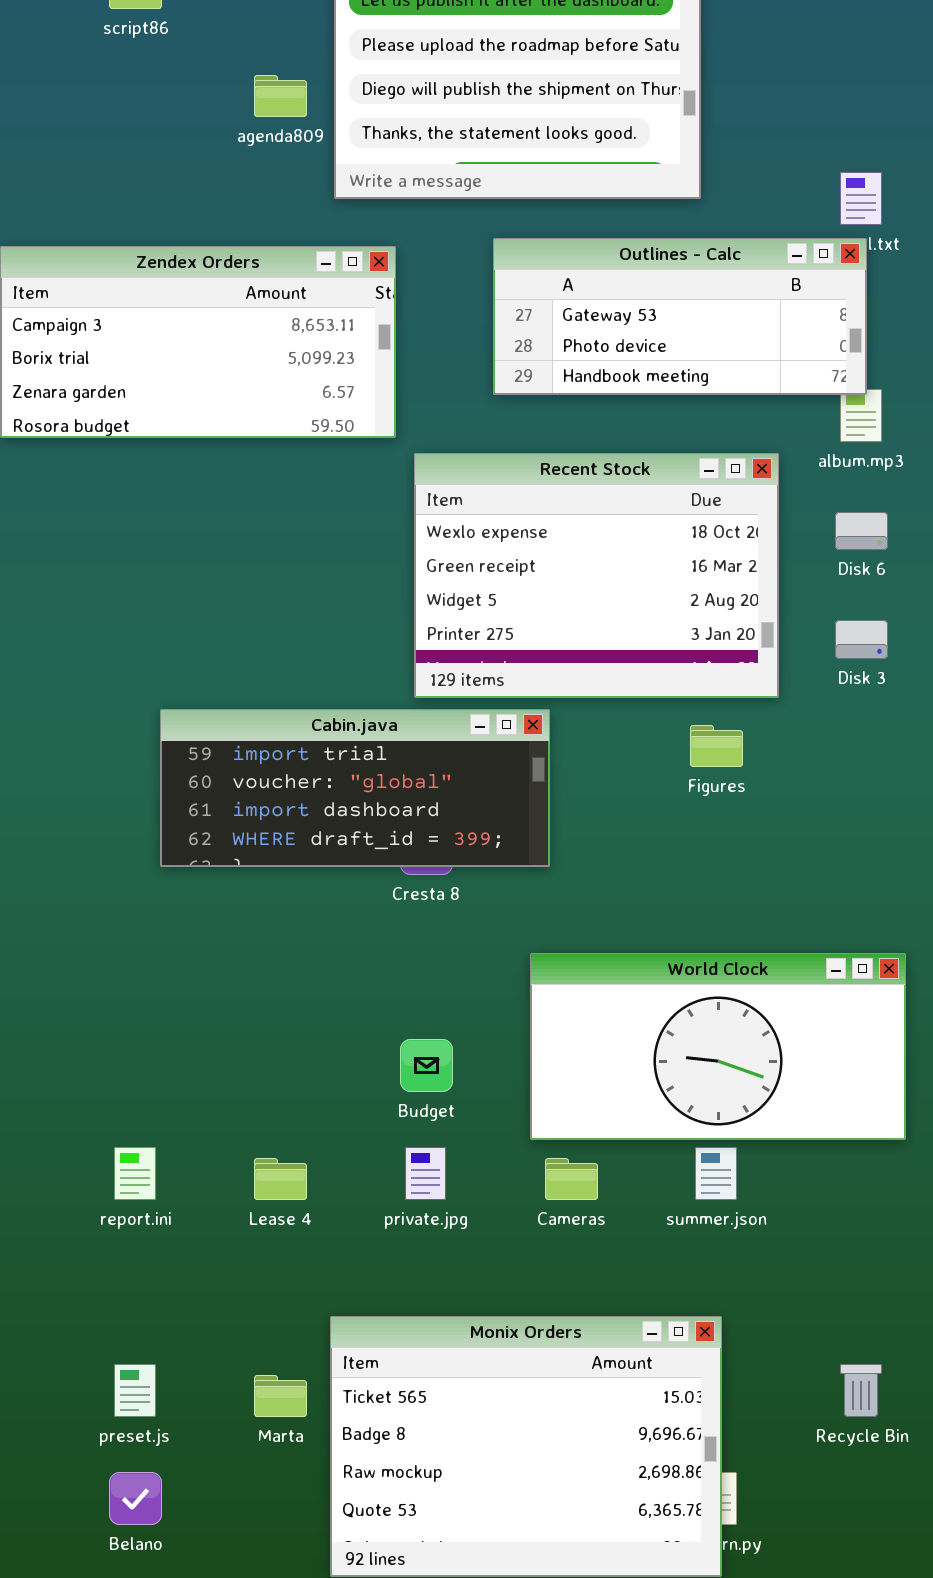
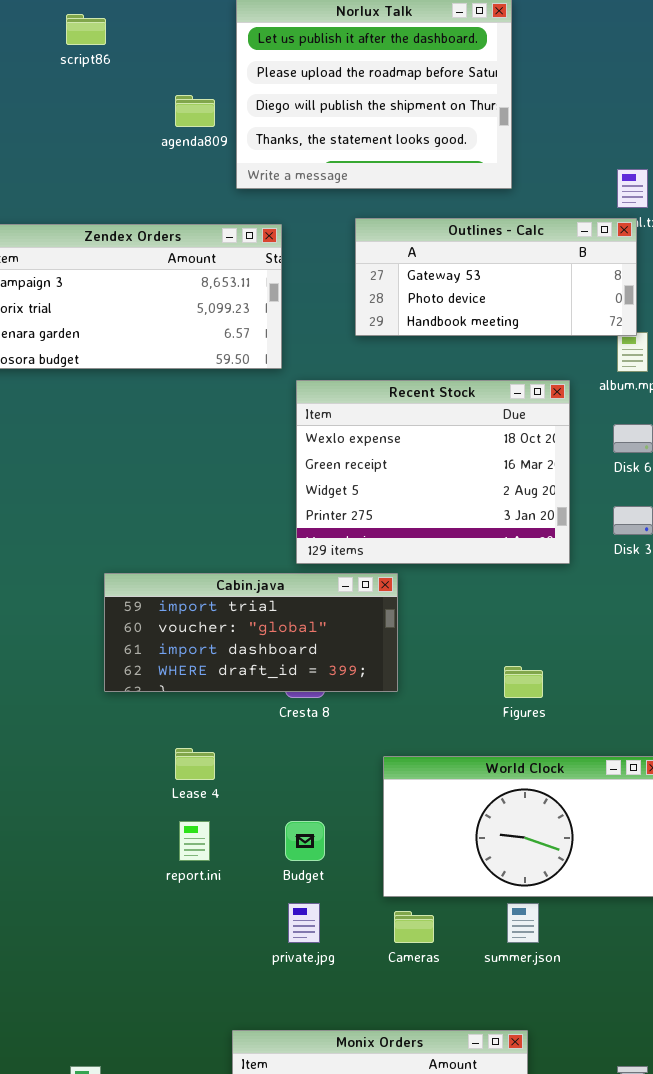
Figures: [690,725,743,767] -> [504,666,543,698], moved
report.ini: [114,1147,156,1200] -> [179,821,210,861], moved
Lease 4: [254,1158,307,1200] -> [175,748,215,780], moved

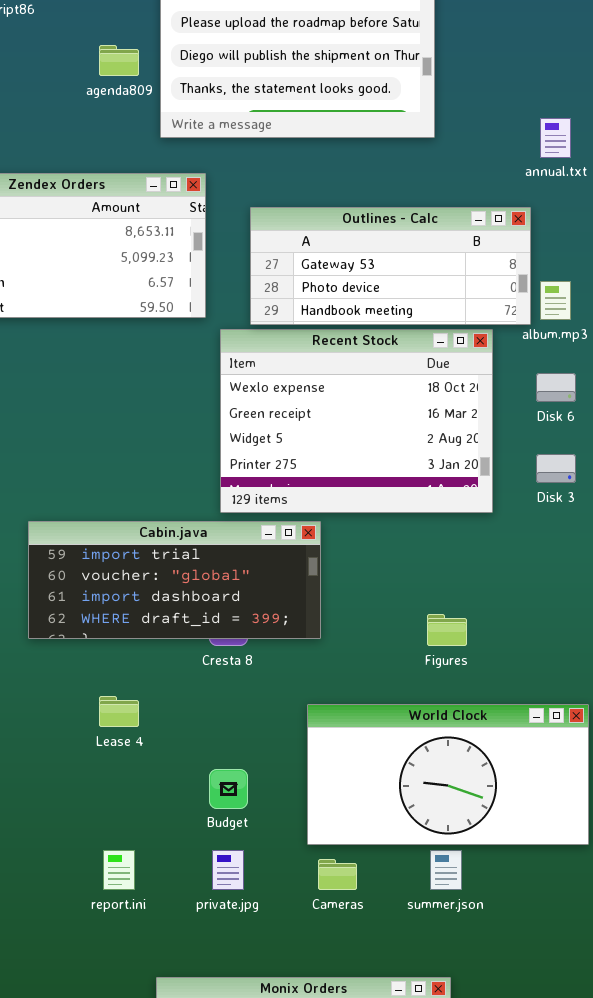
Outlines - Calc: [355,218,637,336] -> [250,207,531,325], moved
report.ini: [179,821,210,861] -> [103,850,135,890], moved

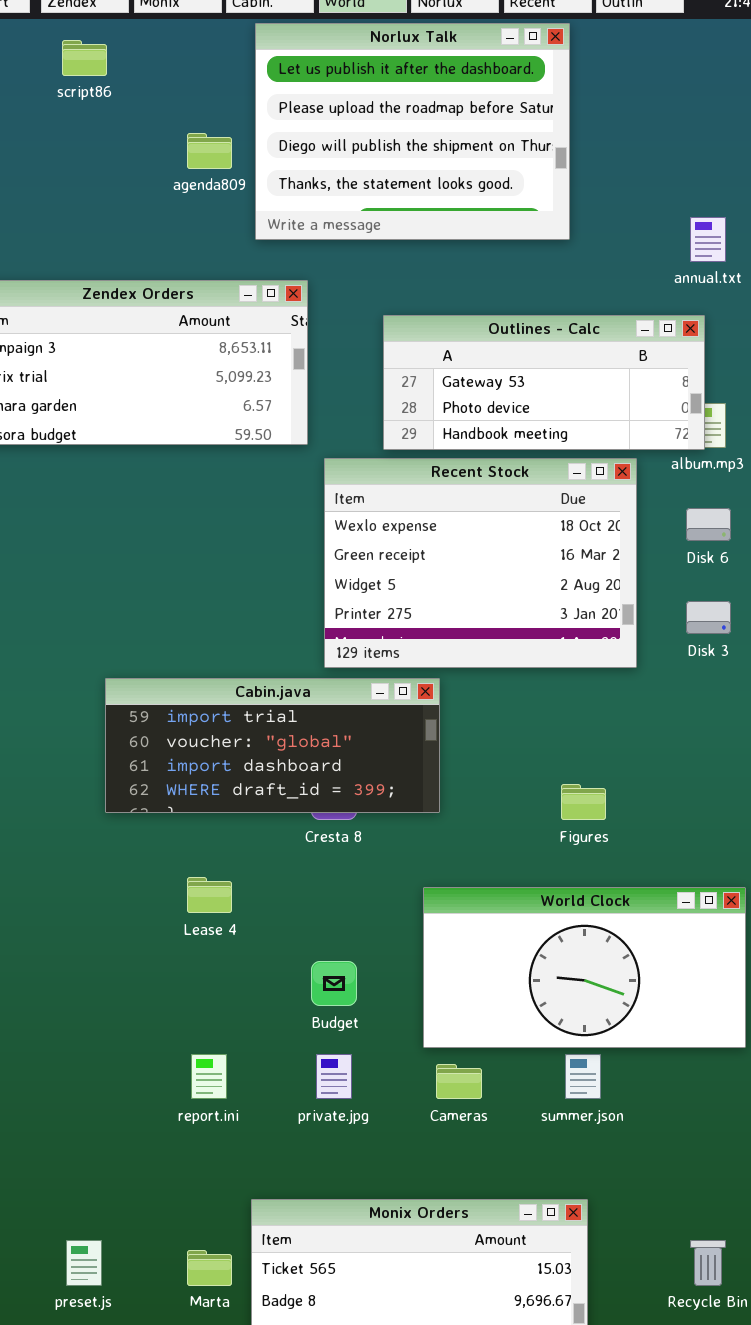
Outlines - Calc: [250,207,531,325] -> [383,315,705,450], moved

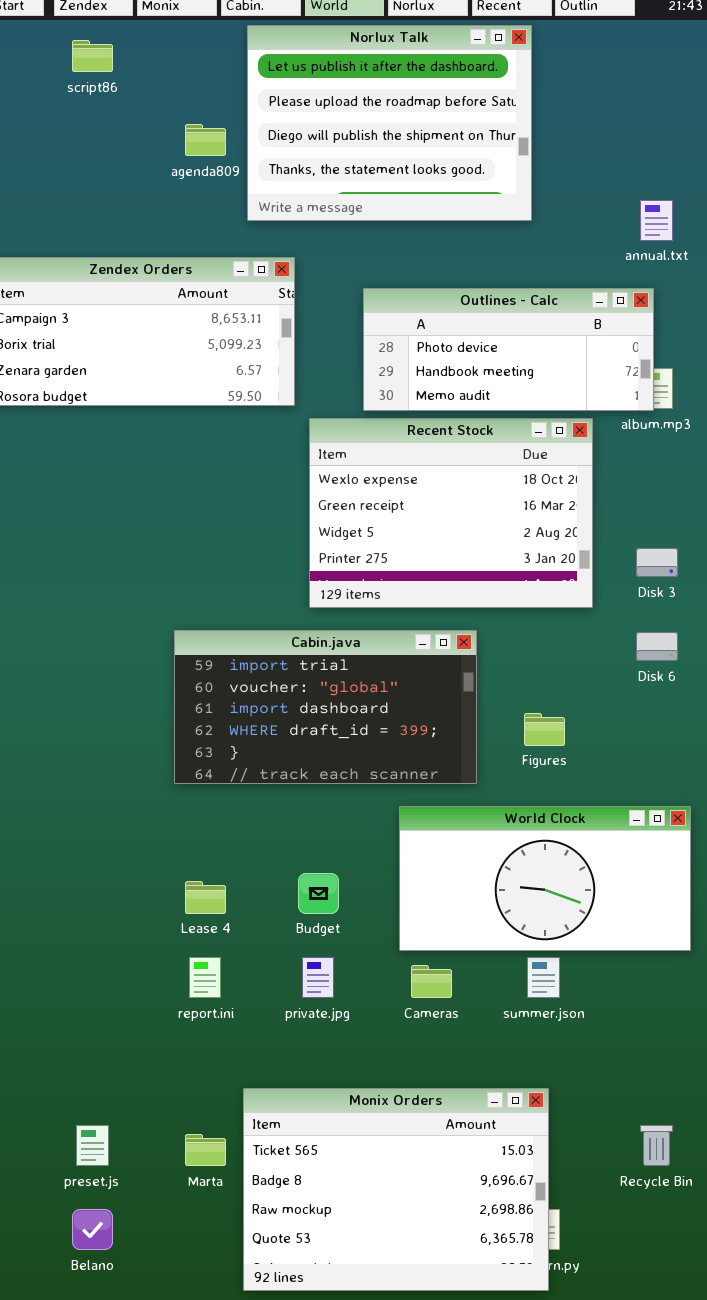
Outlines - Calc: [383,315,705,450] -> [363,288,654,411], scrolled down 1 row
Disk 6: [686,508,731,541] -> [636,632,678,661], moved
Cabin.java: [105,678,440,813] -> [174,630,477,784], moved, resized
Lease 4: [187,877,232,913] -> [185,881,226,914], moved

